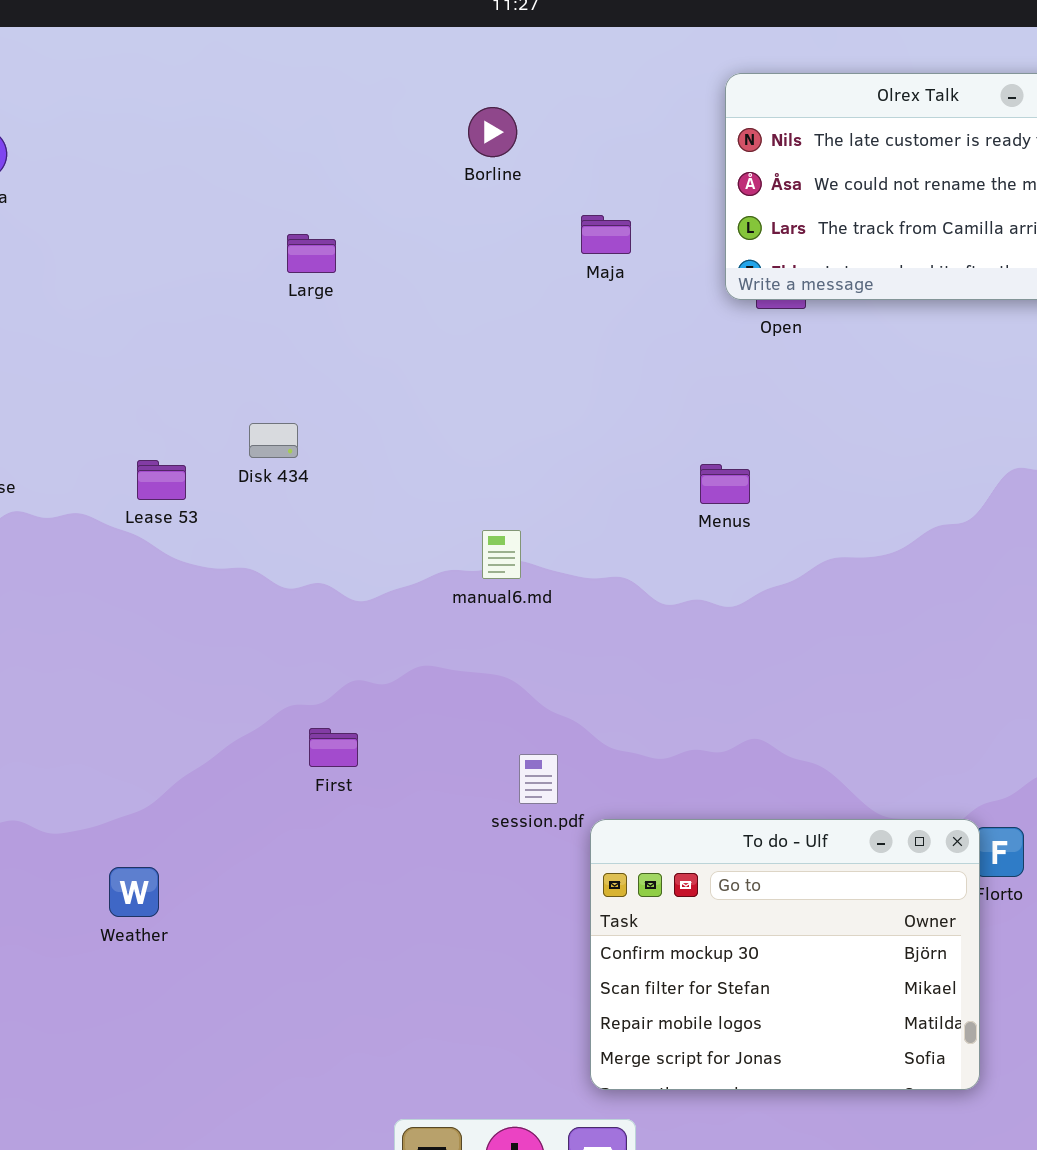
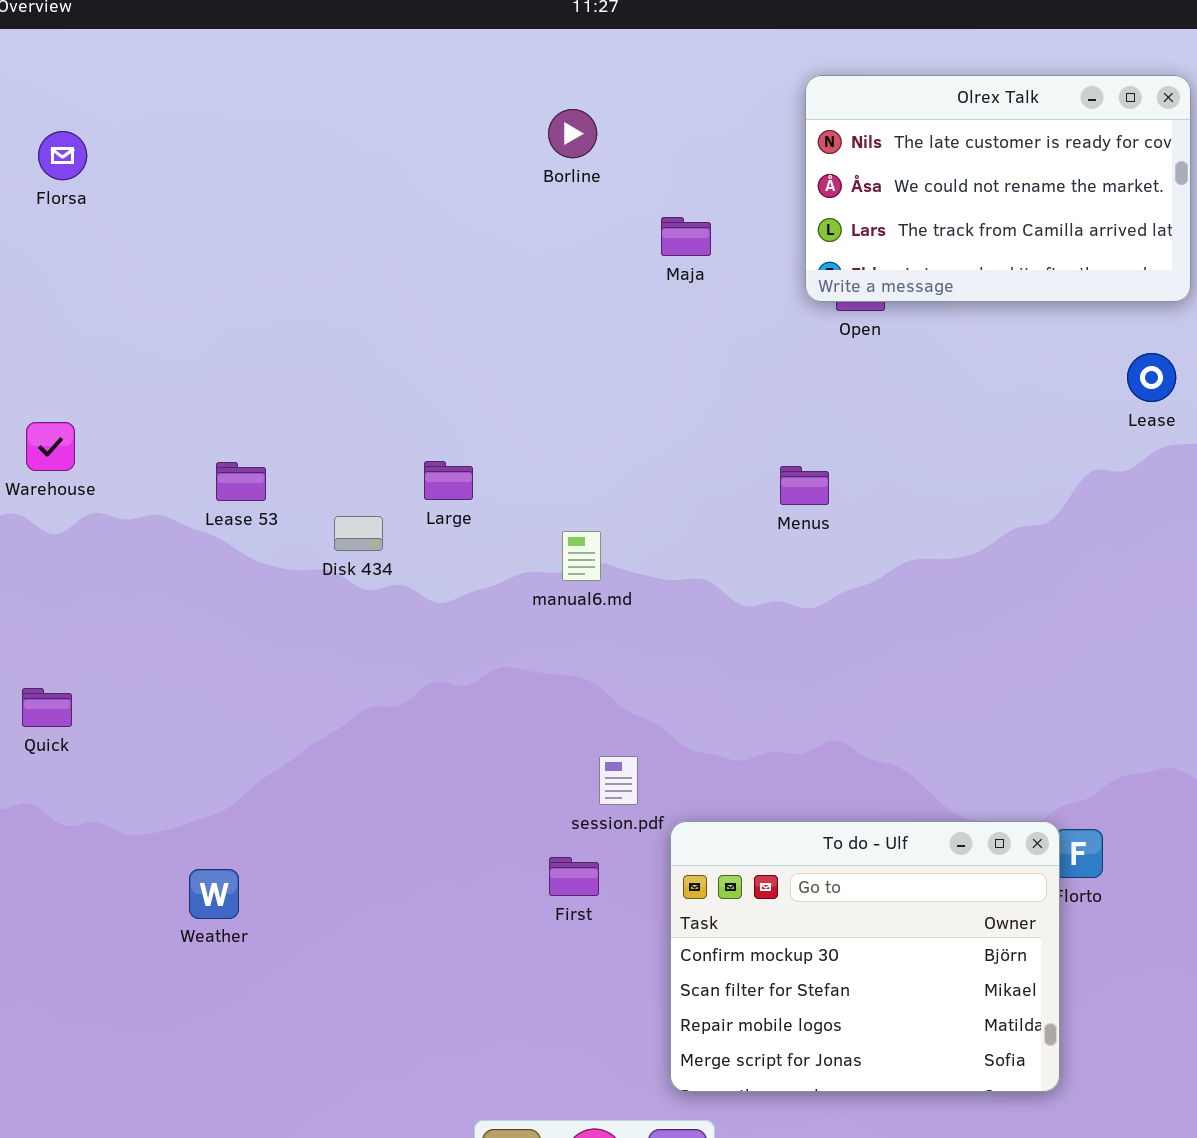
Large: [287,234,336,273] -> [424,461,473,500], moved
Disk 434: [249,423,298,458] -> [334,516,383,551], moved
First: [309,728,358,767] -> [549,857,599,896], moved

